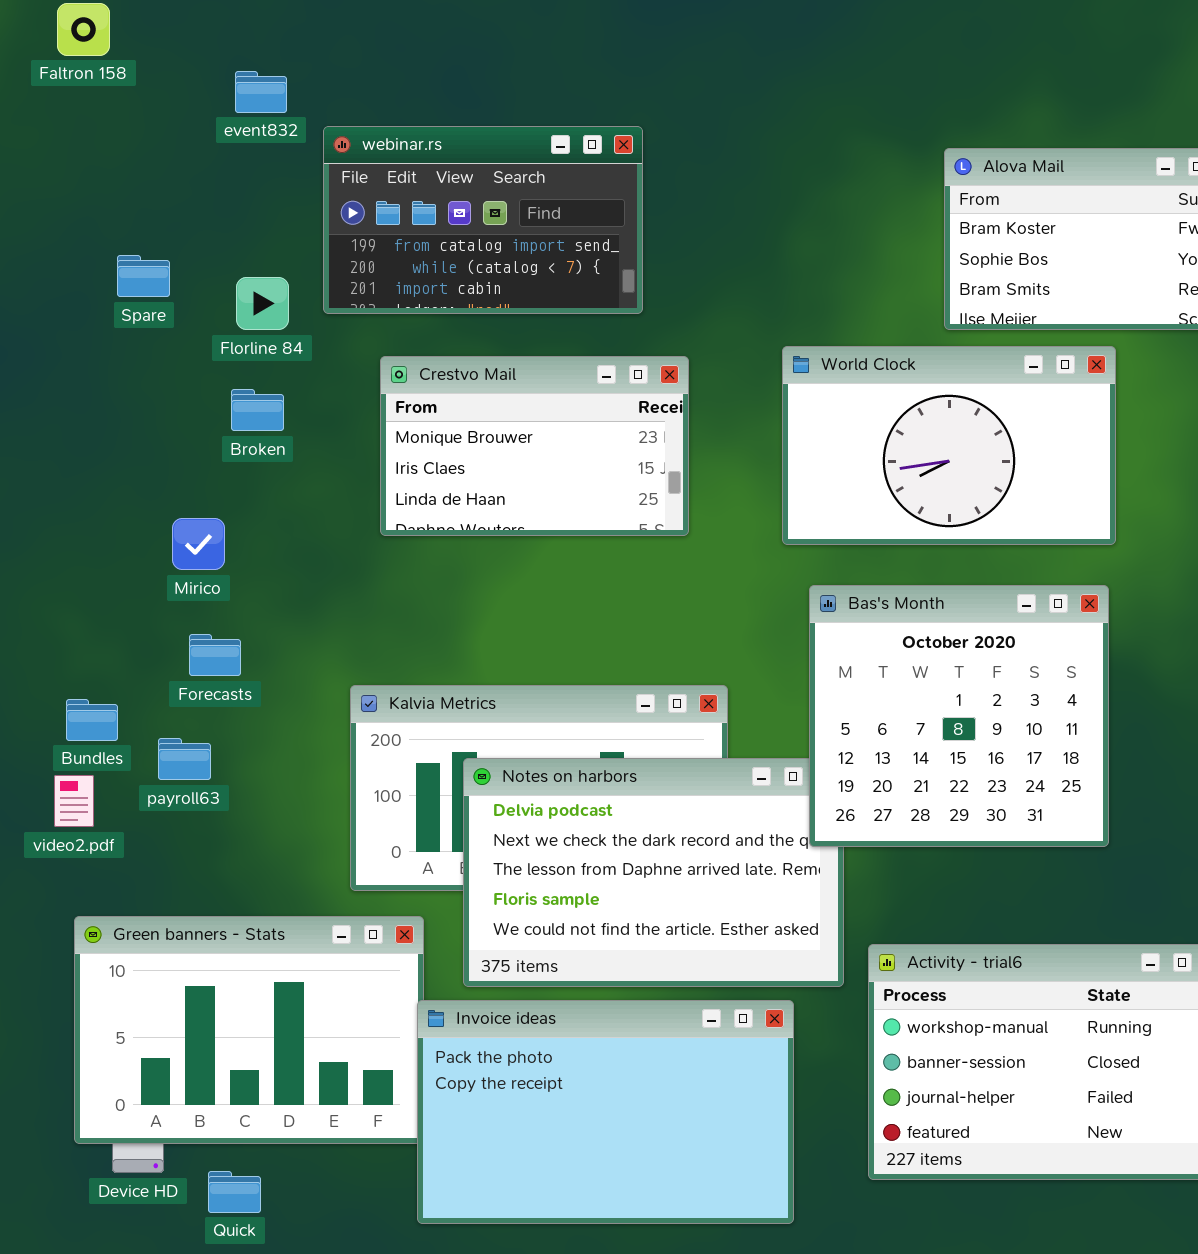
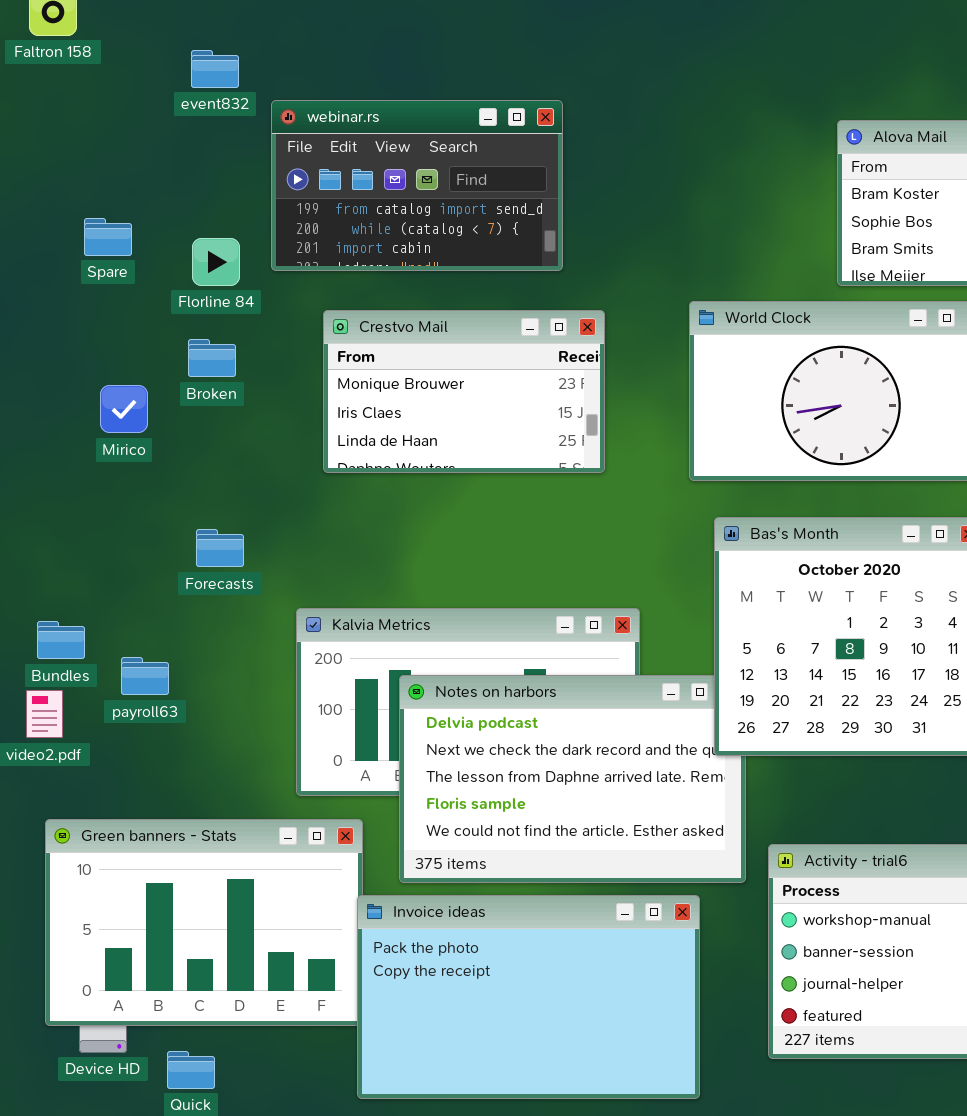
Mirico: [172,518,225,570] -> [100,385,148,433], moved
Forecasts: [189,634,241,676] -> [196,529,244,567], moved

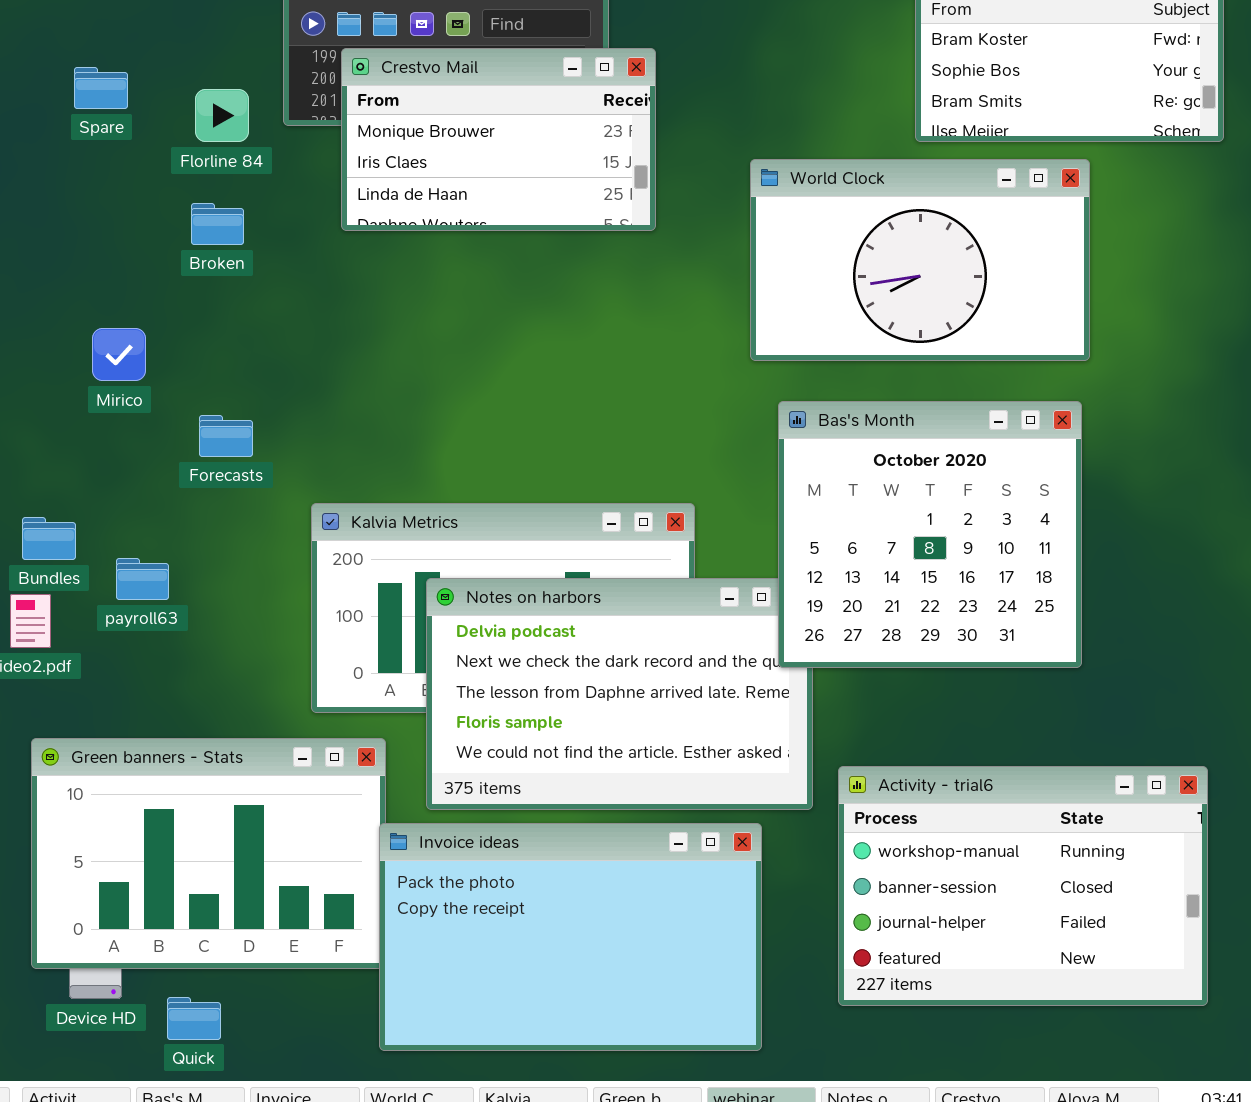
Crestvo Mail: [323,310,605,473] -> [341,48,656,231], moved
Mirico: [100,385,148,433] -> [92,328,146,381], moved

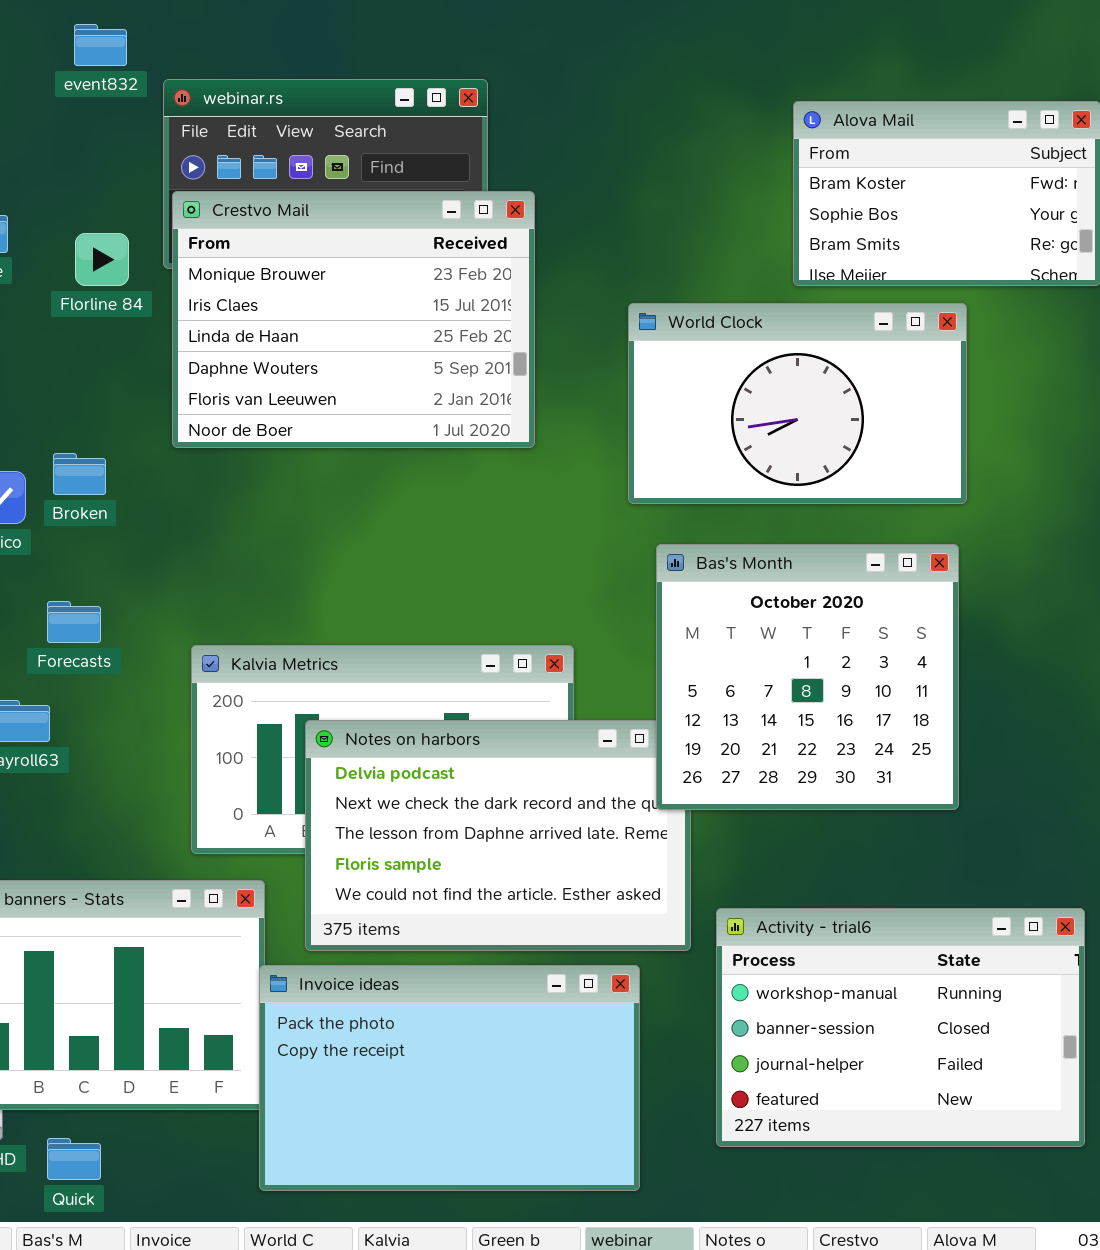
Crestvo Mail: [341,48,656,231] -> [172,191,535,448], resized
Broken: [191,203,244,245] -> [53,453,106,495], moved
Forecasts: [199,415,253,457] -> [47,601,101,643], moved

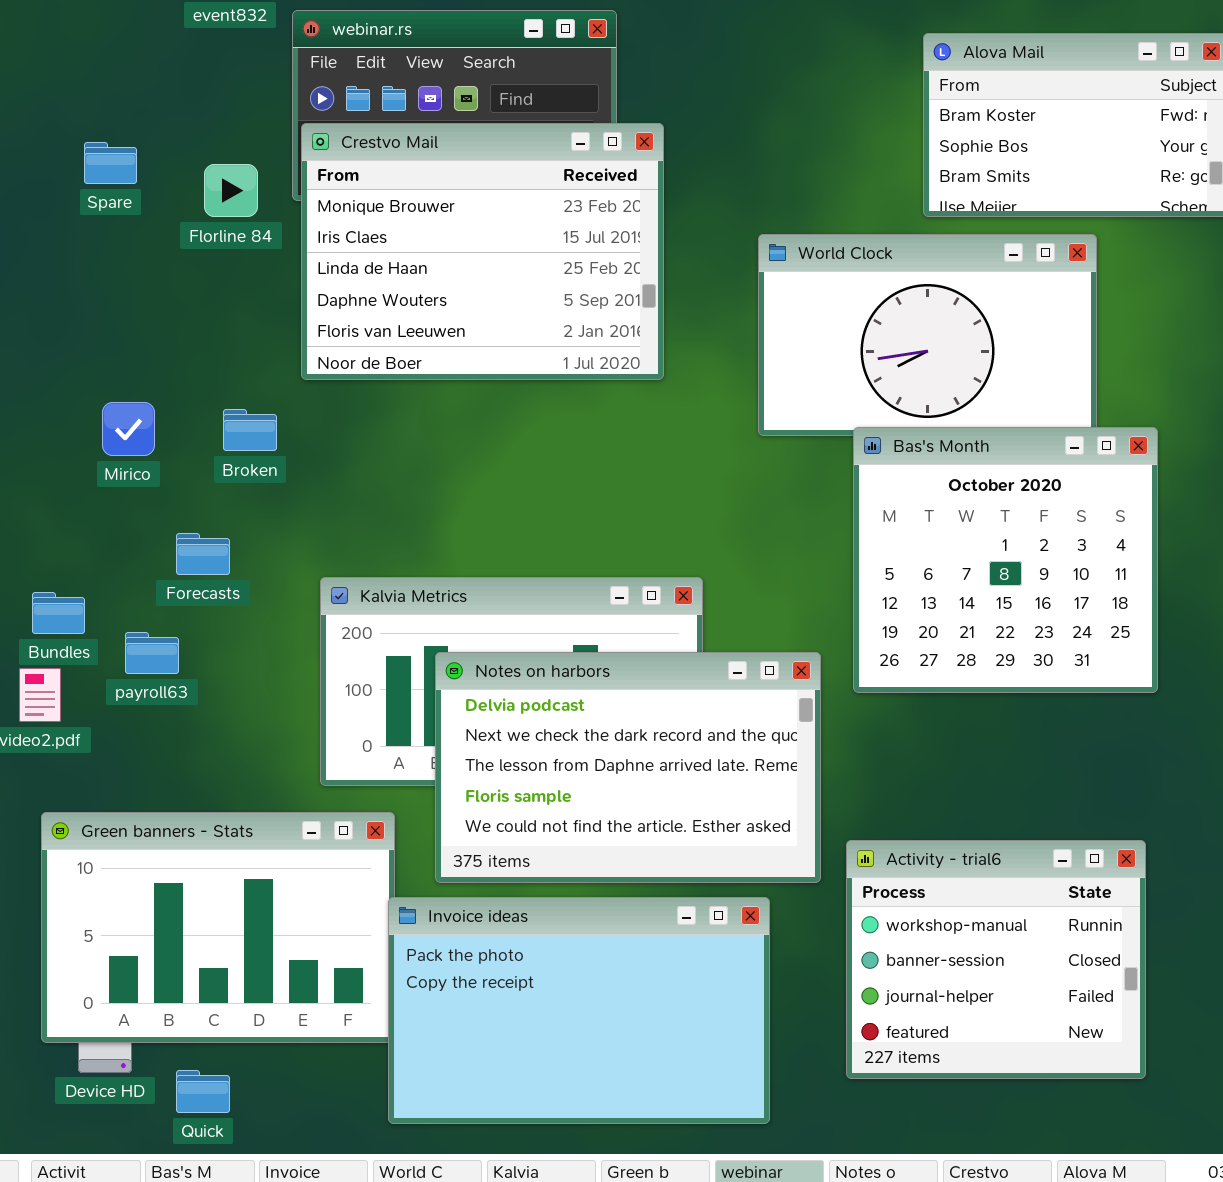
Broken: [53,453,106,495] -> [223,409,277,451], moved
Bas's Month: [656,544,959,810] -> [853,427,1158,693], moved
Activity - trial6: [716,908,1085,1147] -> [846,840,1146,1079], resized

